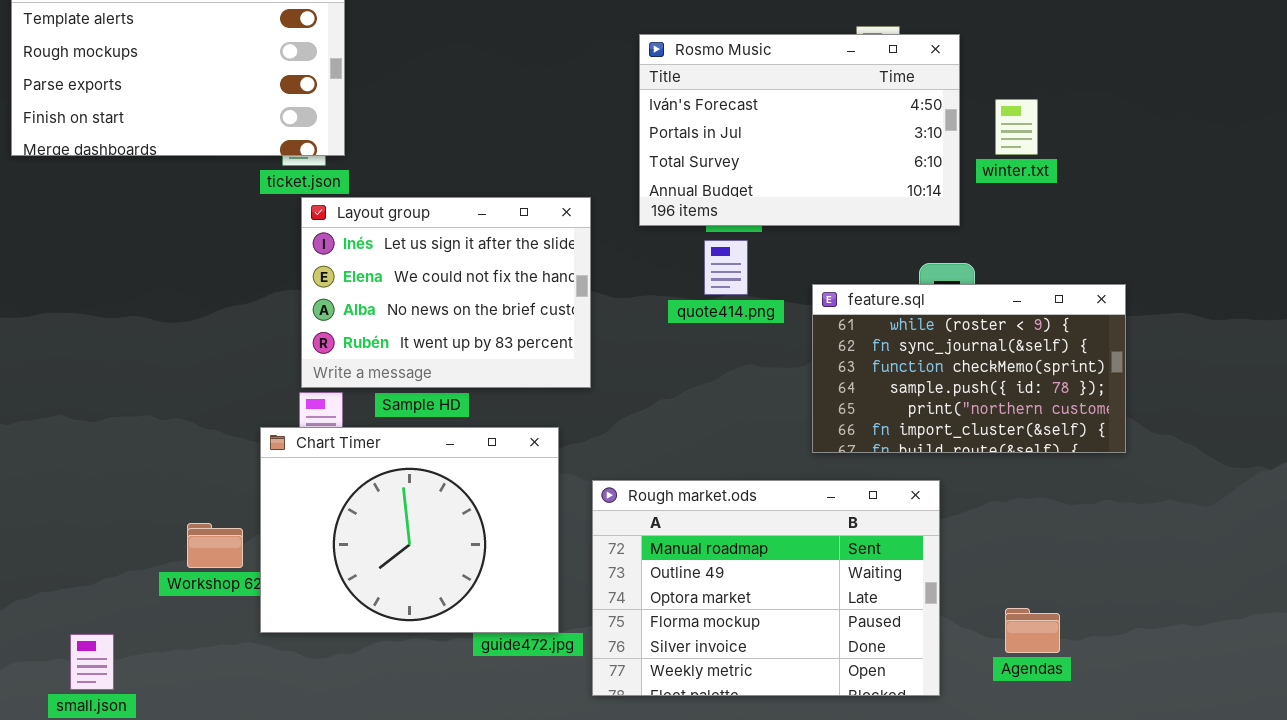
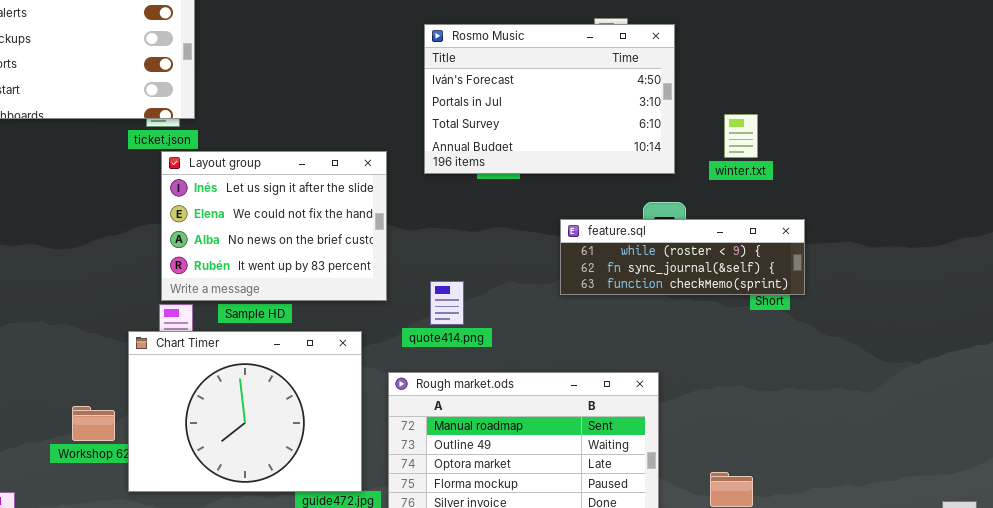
winter.txt: [995,99,1038,155] -> [724,114,758,158], moved
quote414.png: [704,240,748,295] -> [430,281,464,325], moved
feature.sql: [812,284,1126,453] -> [560,219,805,295], resized

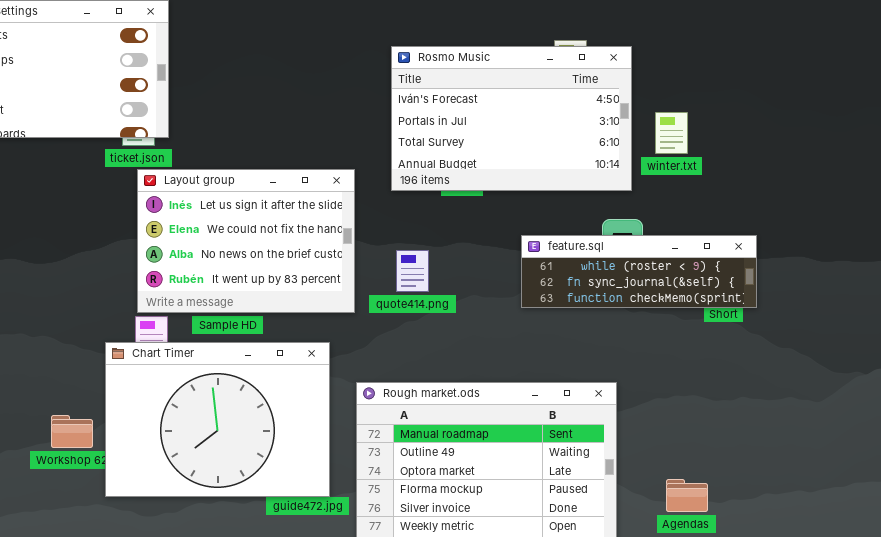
winter.txt: [724,114,758,158] -> [655,112,688,154], moved
quote414.png: [430,281,464,325] -> [396,250,429,292], moved

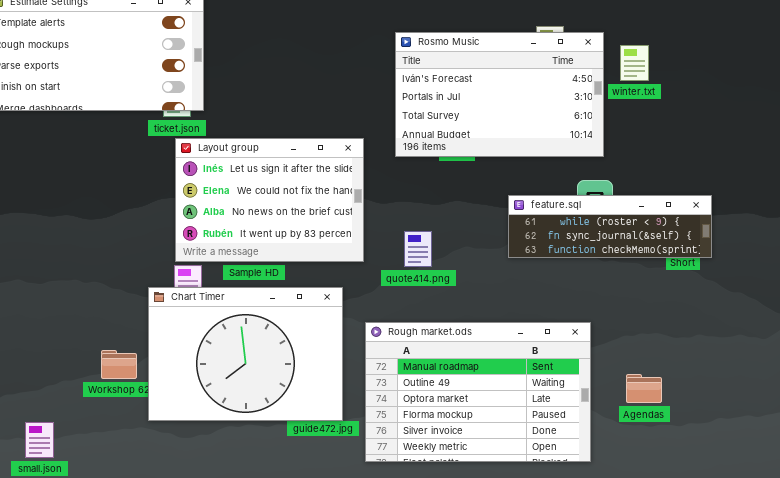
winter.txt: [655,112,688,154] -> [620,45,649,81], moved
quote414.png: [396,250,429,292] -> [404,231,432,267], moved
Agendas: [666,479,708,512] -> [626,374,662,403], moved

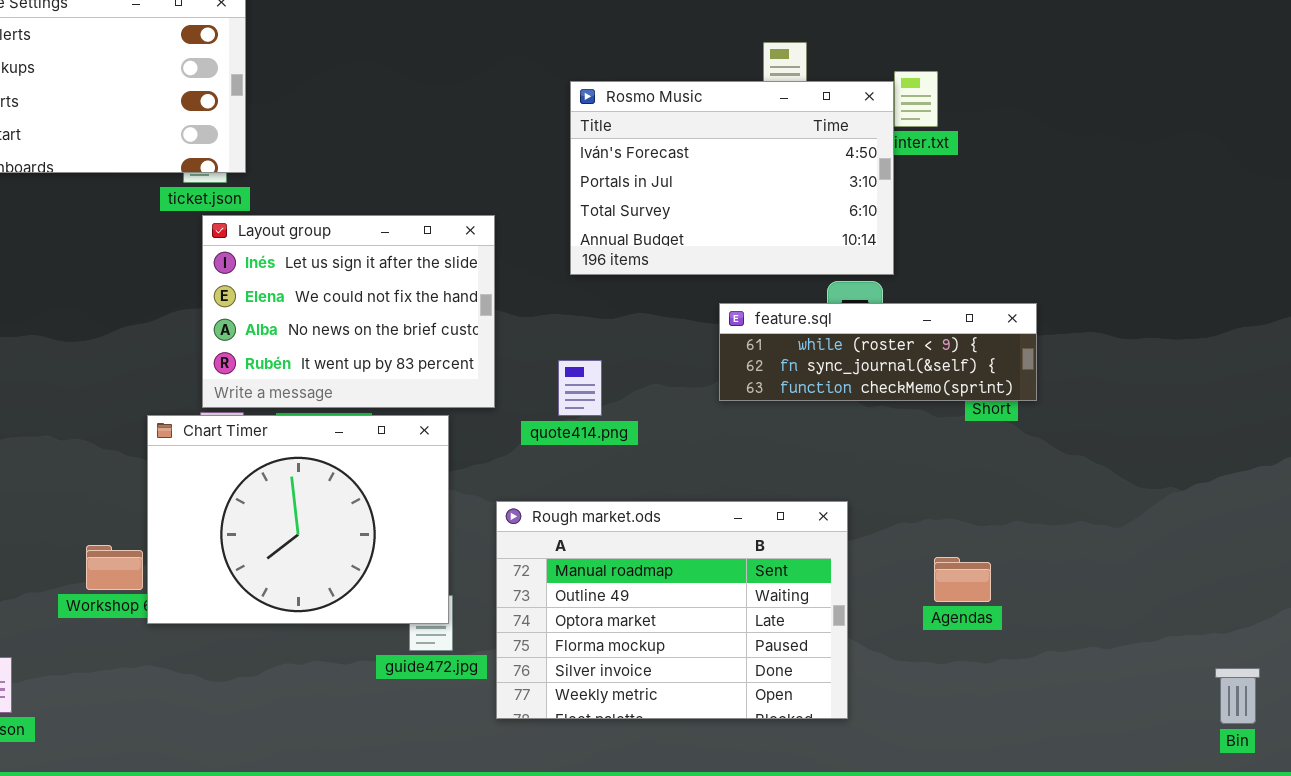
Rosmo Music: [395,32,604,157] -> [570,81,894,275], moved
Chart Timer: [148,287,343,421] -> [147,415,449,624], moved
Agendas: [626,374,662,403] -> [934,557,991,602], moved

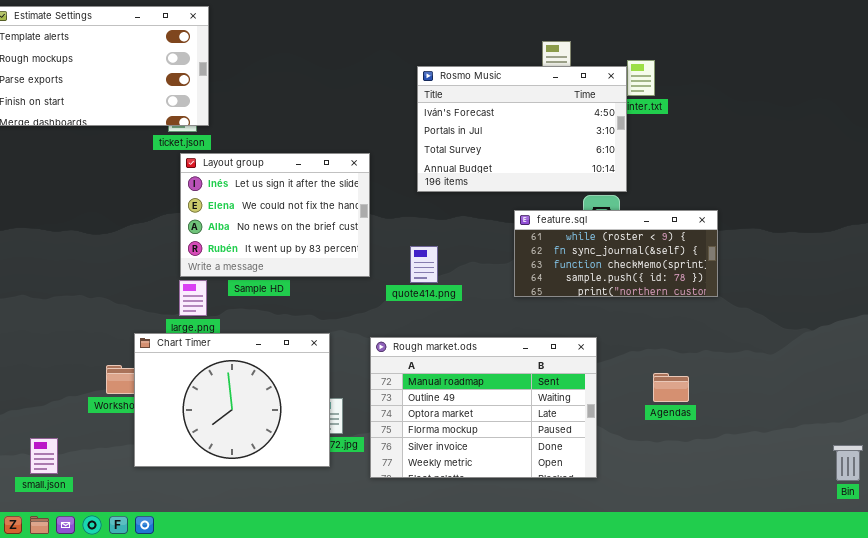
feature.sql: [719,303,1037,401] -> [514,210,718,297], resized
Chart Timer: [147,415,449,624] -> [134,333,330,467], moved

